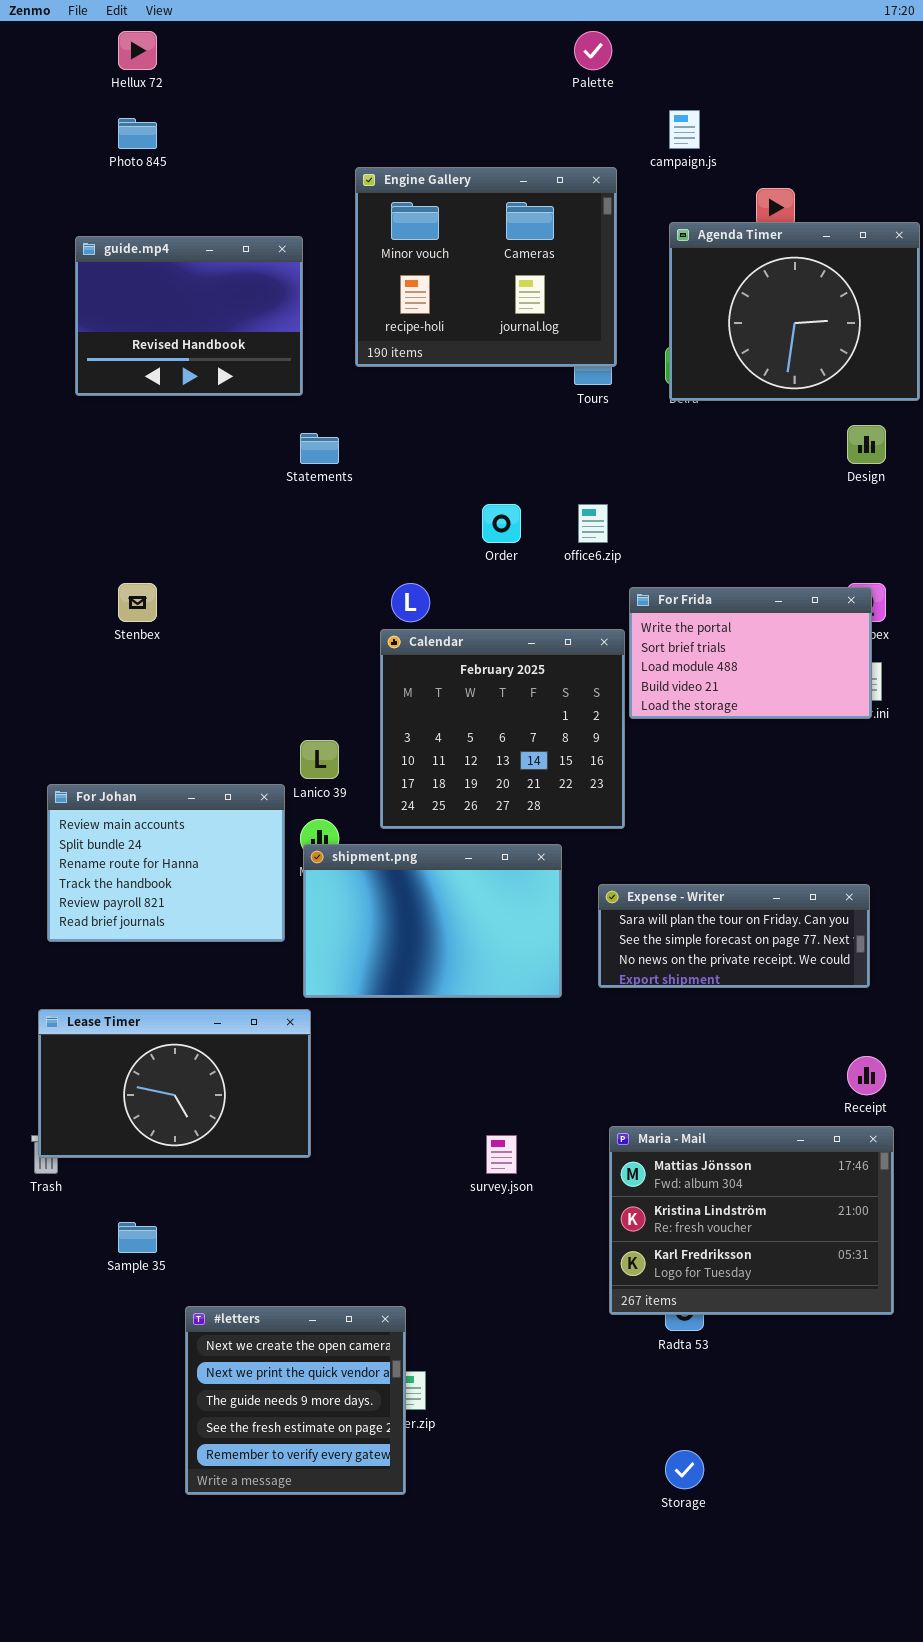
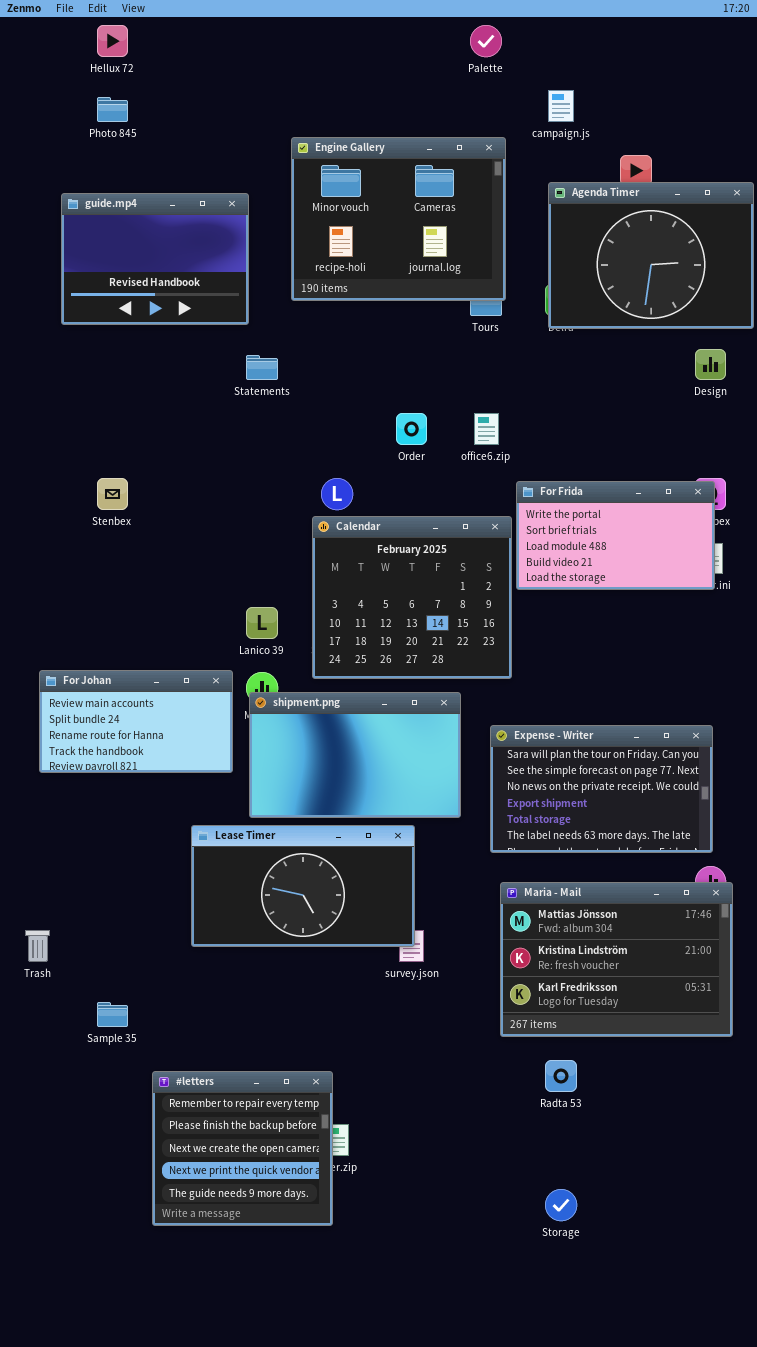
For Johan: [47,784,285,942] -> [39,670,233,773], resized
Expense - Writer: [598,884,870,988] -> [490,725,713,853], resized
Lease Timer: [38,1009,311,1158] -> [191,825,415,947], moved
Maria - Mail: [609,1126,894,1315] -> [500,882,733,1037], moved
#letters: [185,1306,406,1495] -> [152,1071,333,1226], scrolled up 2 rows

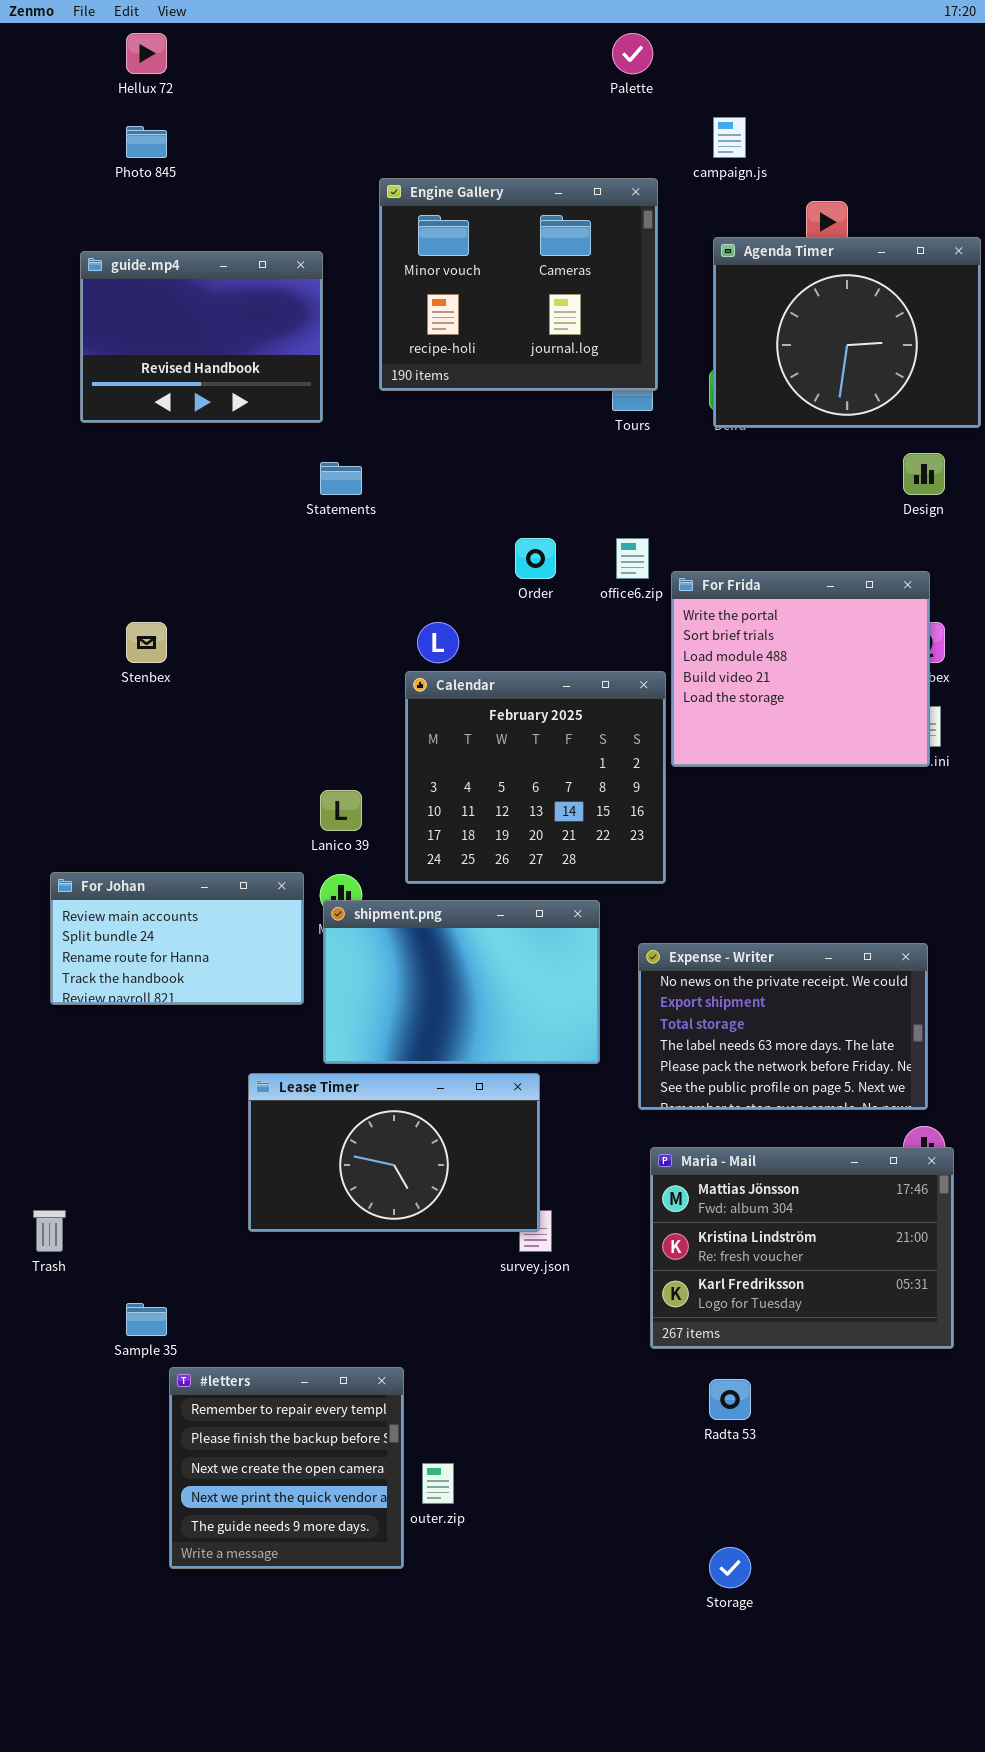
For Frida: [516,481,715,590] -> [671,571,930,767], resized
Expense - Writer: [490,725,713,853] -> [638,943,928,1110], scrolled down 2 rows
#letters: [152,1071,333,1226] -> [169,1367,404,1569], moved

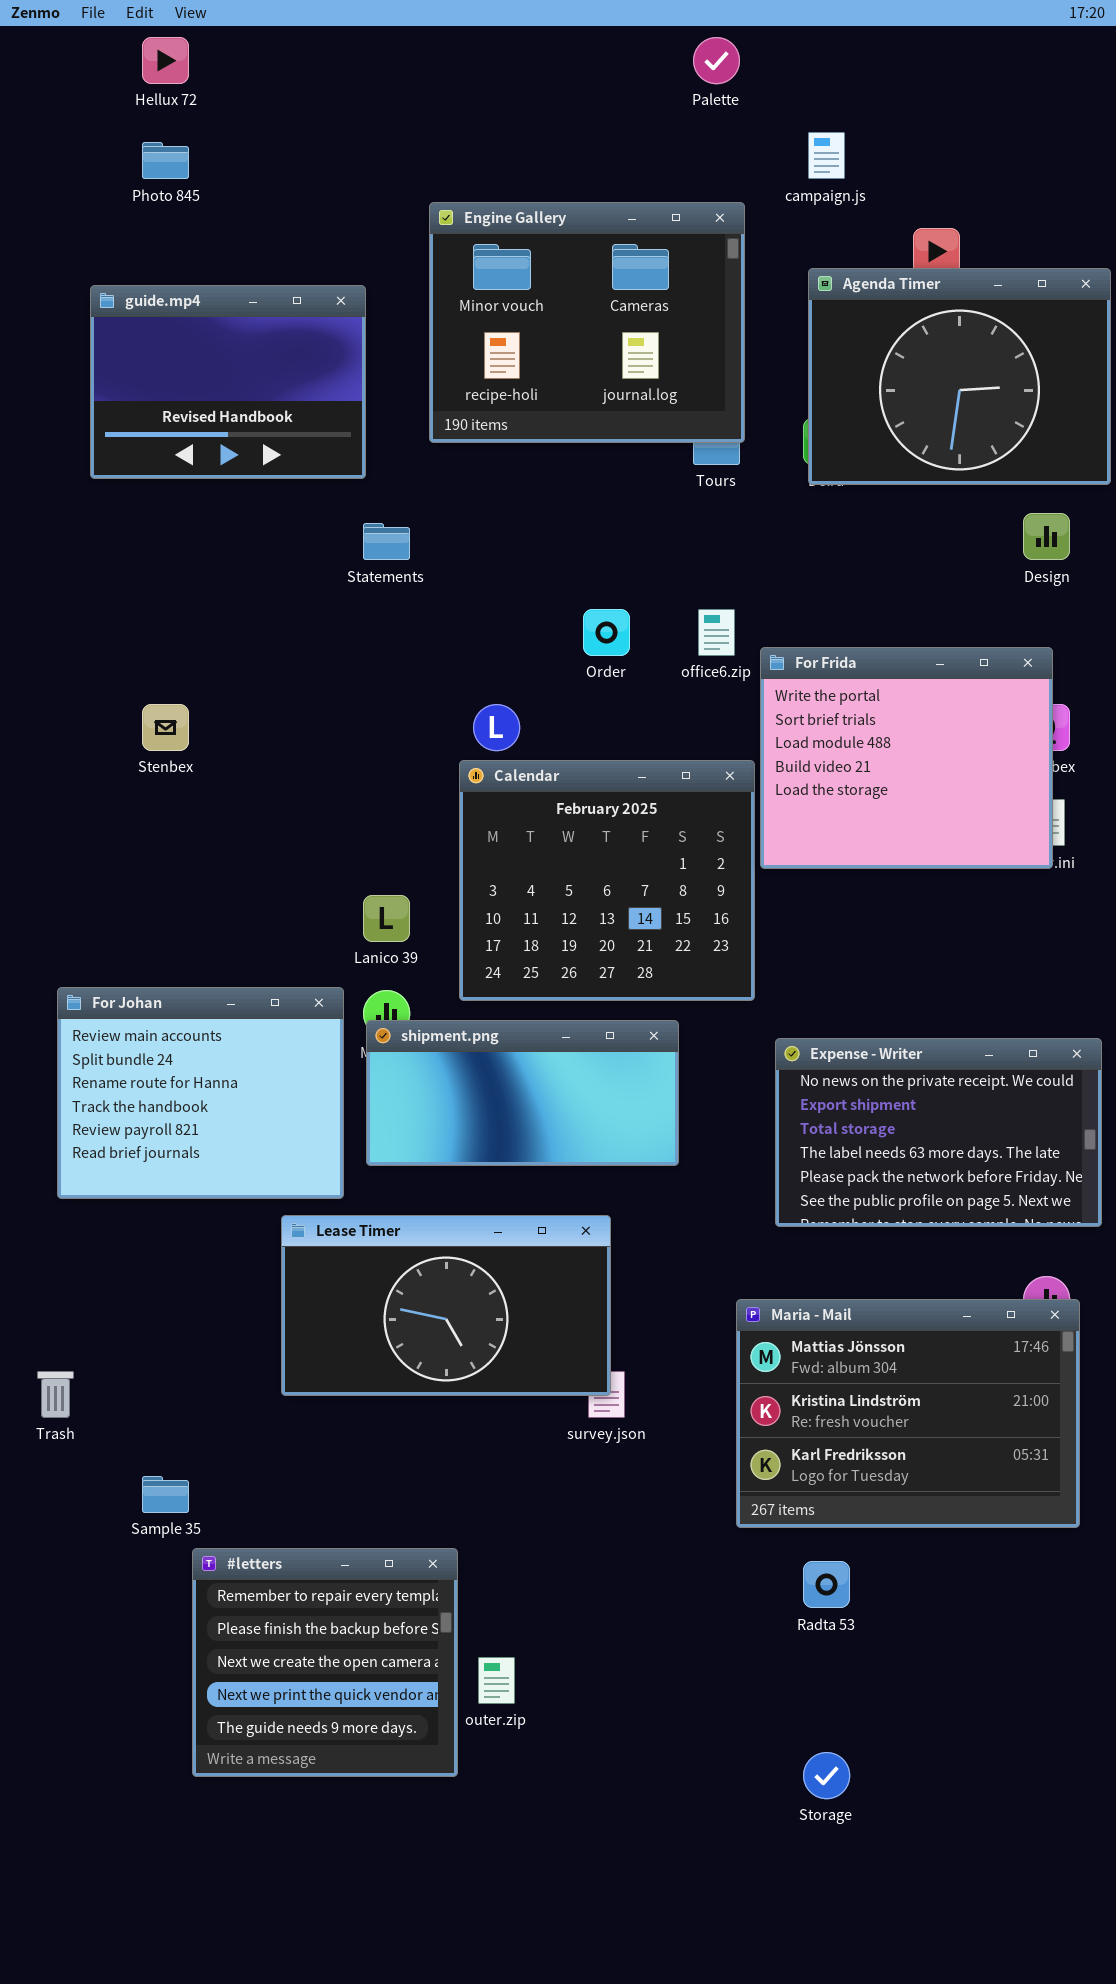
For Johan: [50,872,304,1005] -> [57,987,344,1199], resized
shipment.png: [323,900,600,1064] -> [366,1020,679,1166], resized
Expense - Writer: [638,943,928,1110] -> [775,1038,1102,1227], moved

